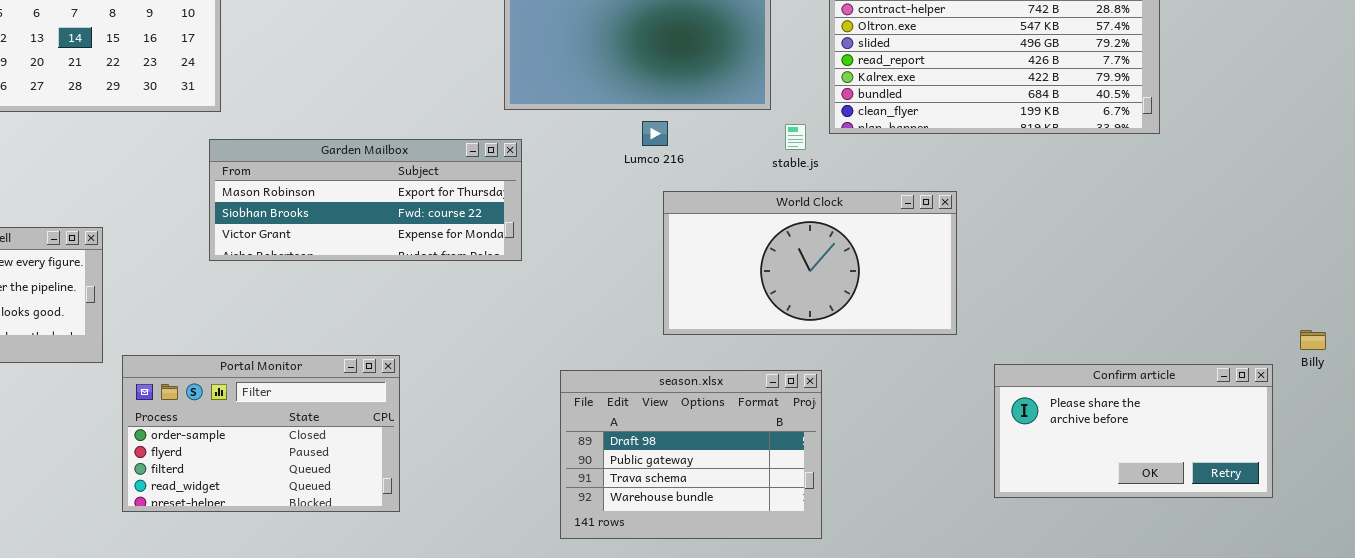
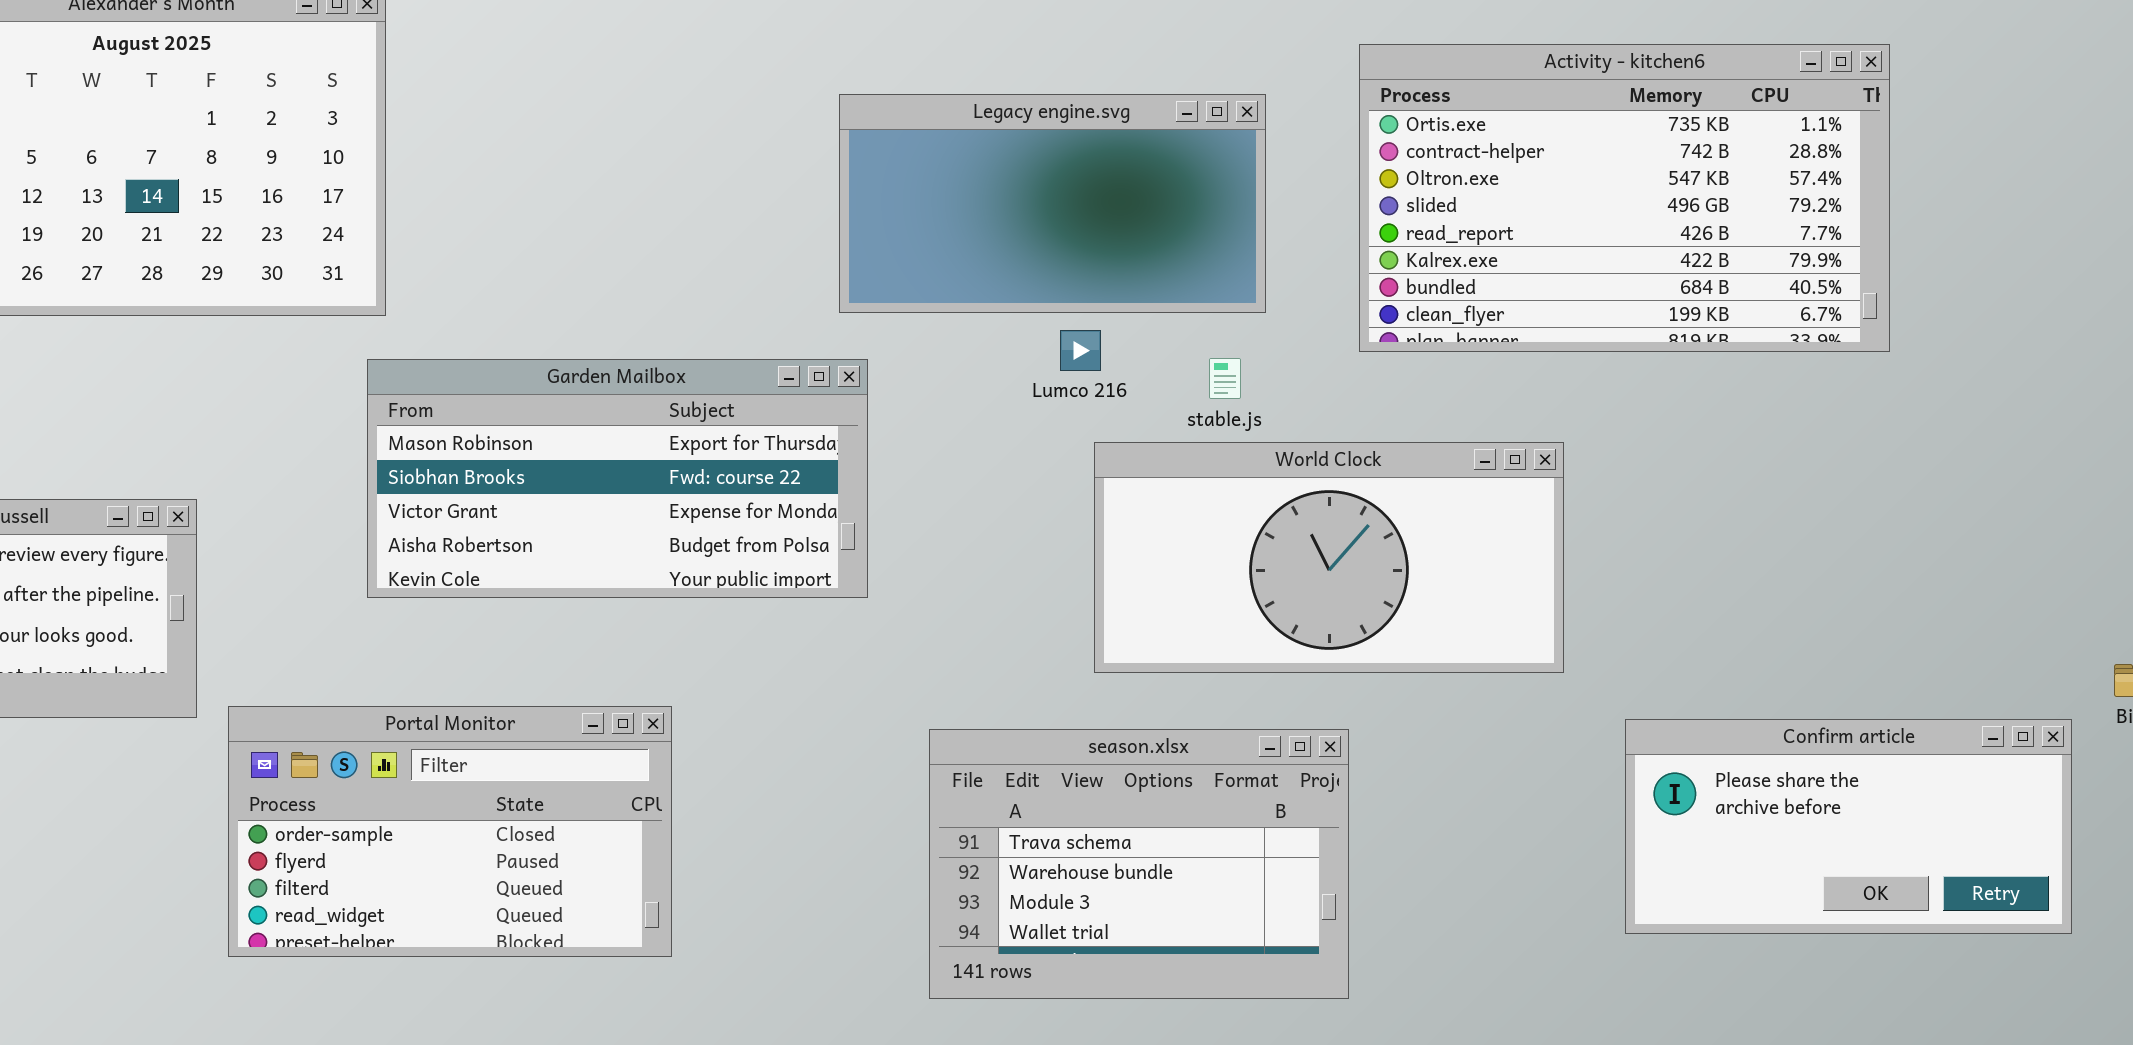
stable.js: [785,124,806,150] -> [1209,358,1241,399], moved
Garden Mailbox: [209,139,522,261] -> [367,359,868,598], resized
season.xlsx: [560,370,822,539] -> [929,729,1349,999], scrolled down 2 rows

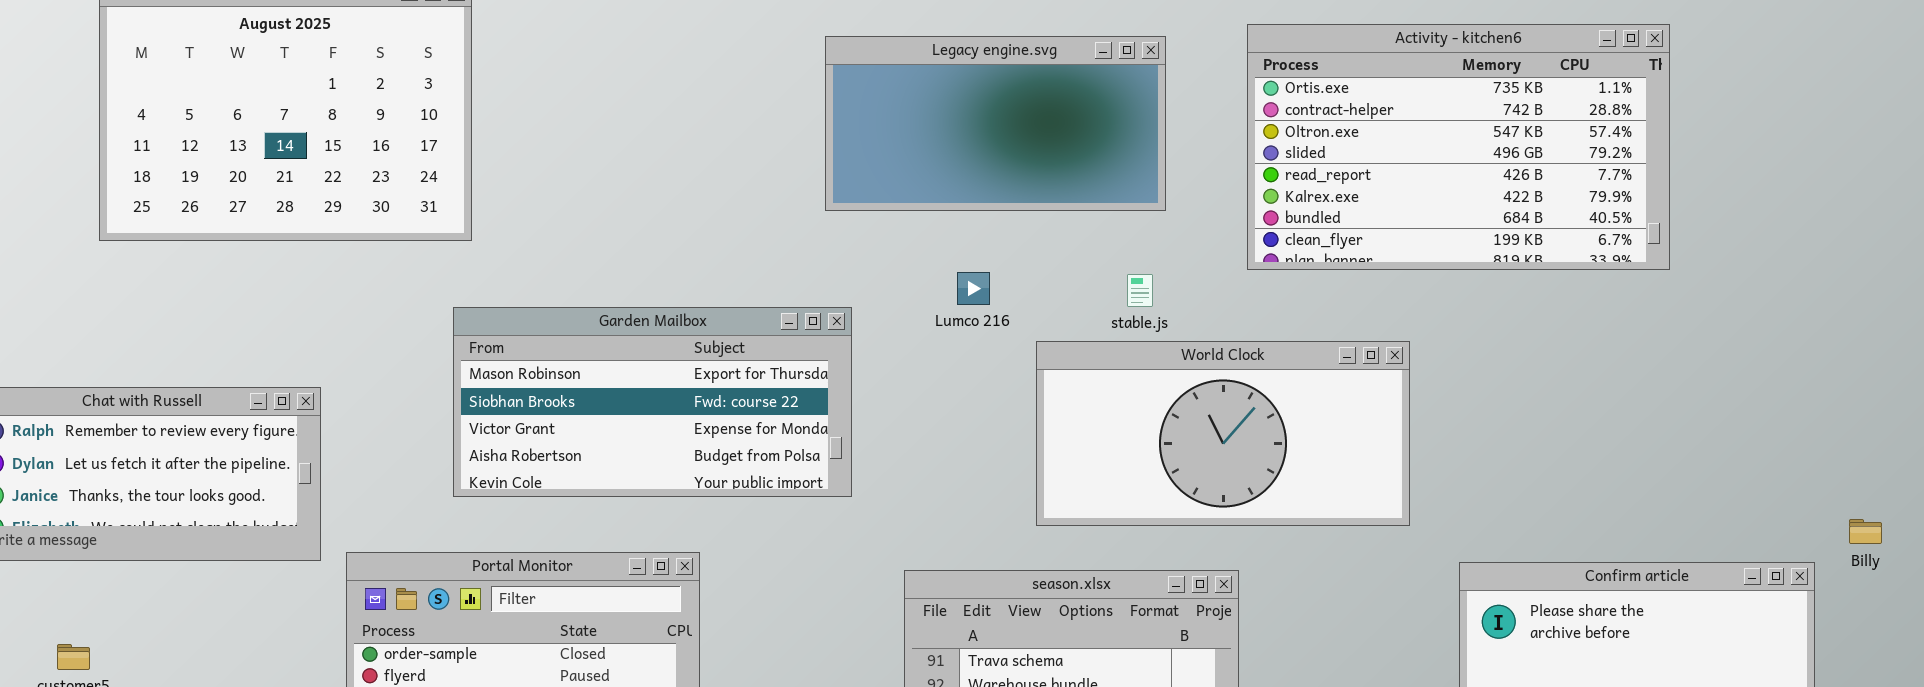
Legacy engine.svg: [839,94,1266,313] -> [825,36,1166,211], moved
Lumco 216: [1060,330,1101,371] -> [957,272,990,305], moved
Garden Mailbox: [367,359,868,598] -> [453,307,852,497], moved

